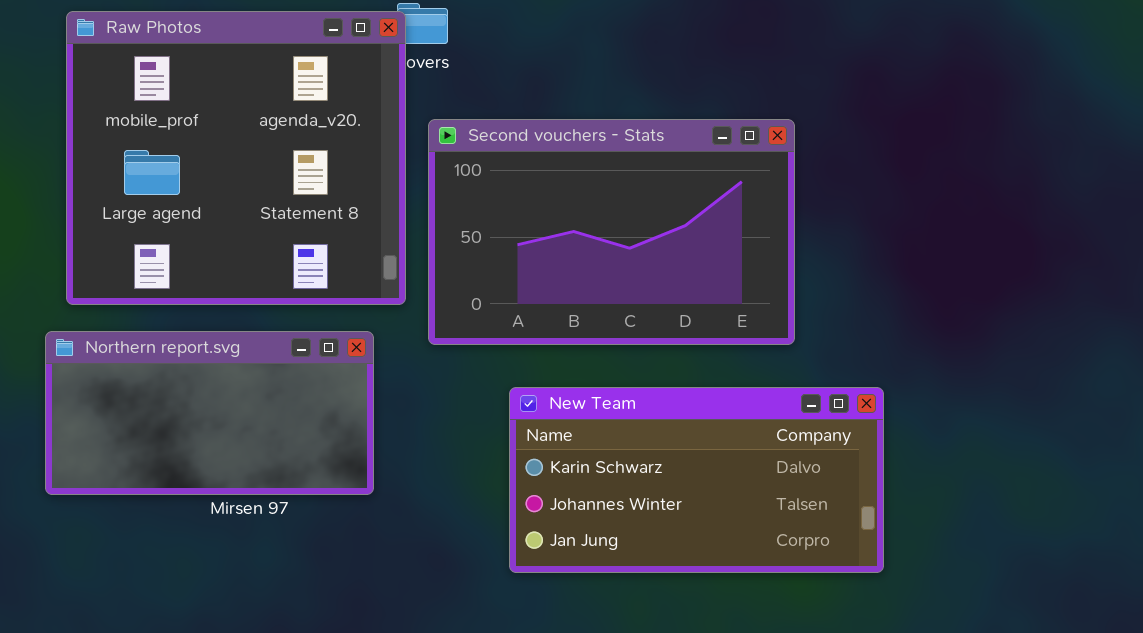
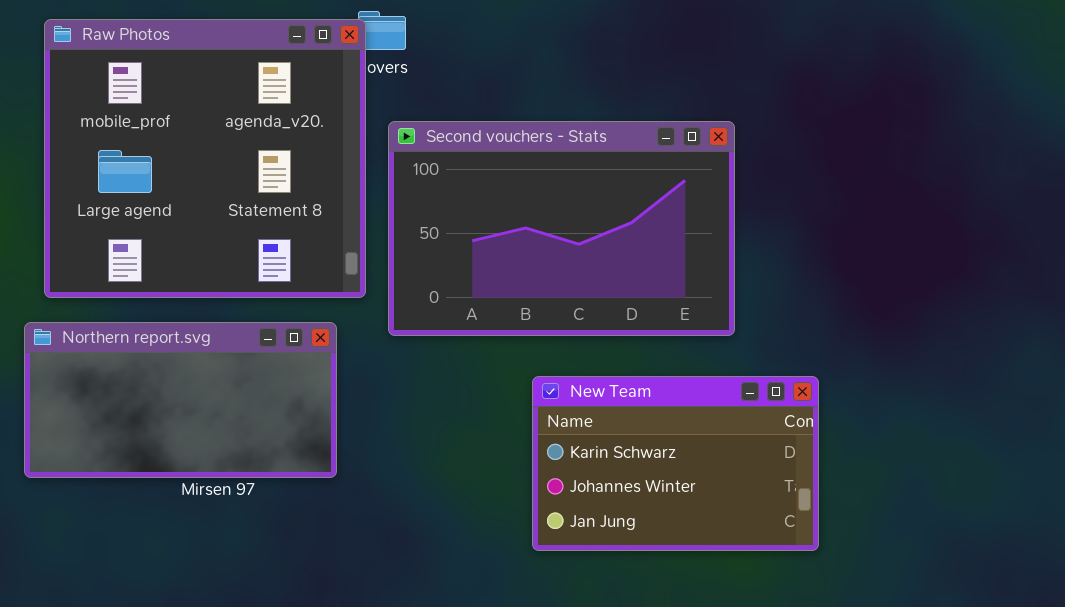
New Team: [509,387,884,573] -> [532,376,819,551], resized

